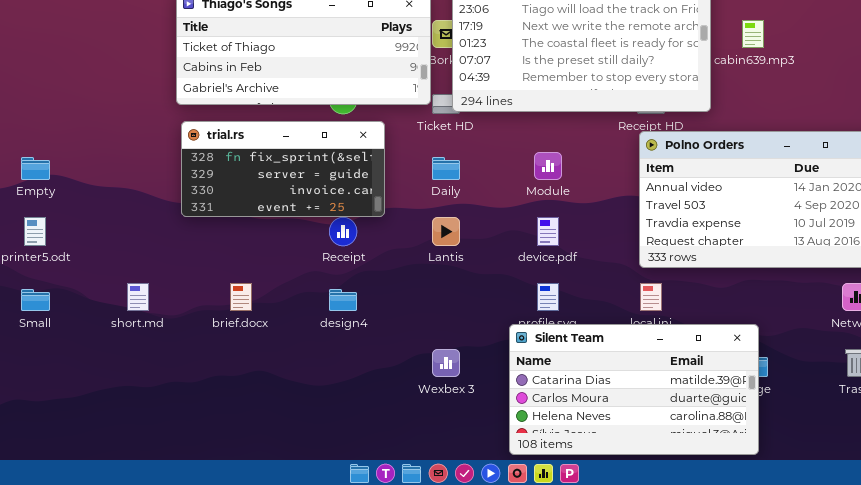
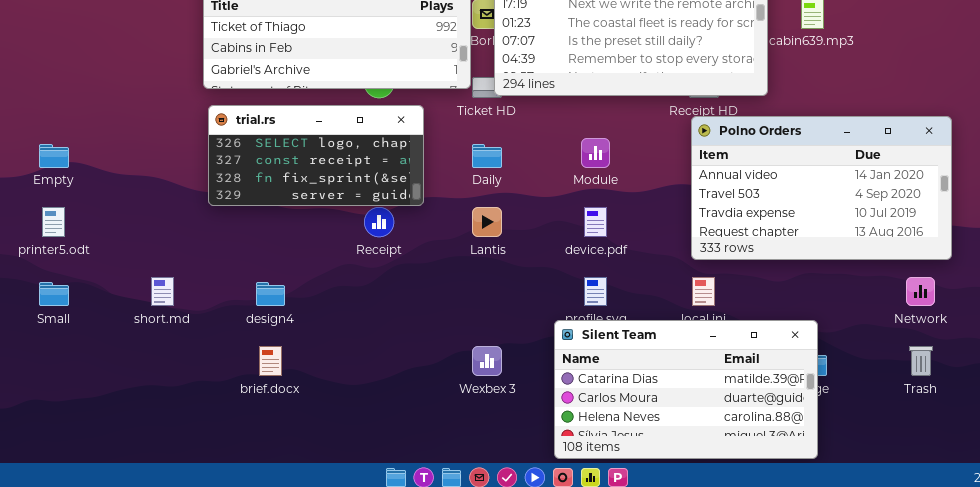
trial.rs: [181,121,385,217] -> [208,105,424,206], scrolled up 2 rows
brief.docx: [230,283,252,311] -> [259,346,282,376], moved
design4: [329,289,357,311] -> [256,282,285,306], moved

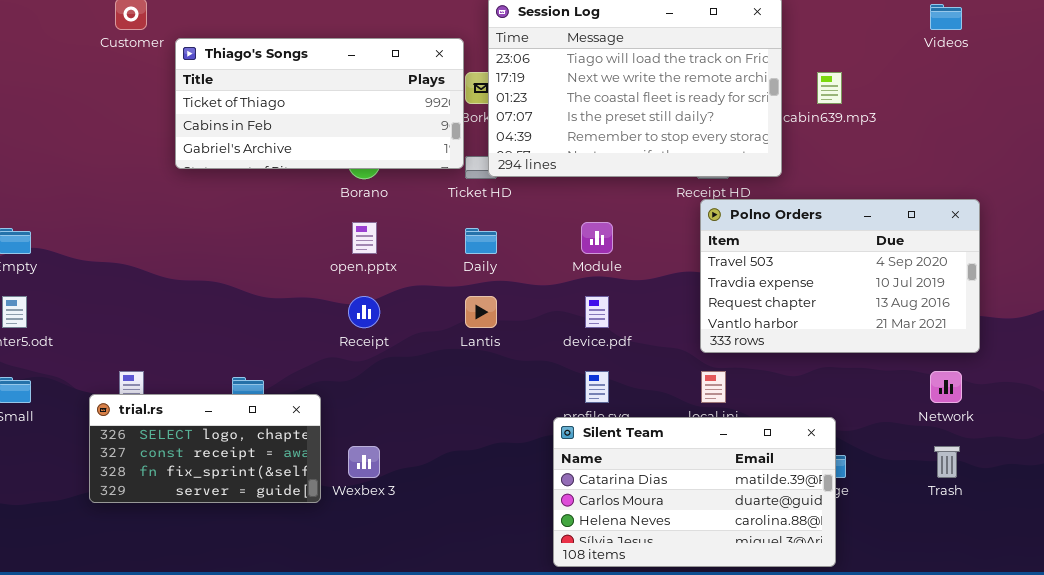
trial.rs: [208,105,424,206] -> [89,394,321,503], moved
Polno Orders: [691,116,952,260] -> [700,199,980,353], scrolled down 1 row
Wexbex 3: [472,346,502,376] -> [348,446,380,478], moved

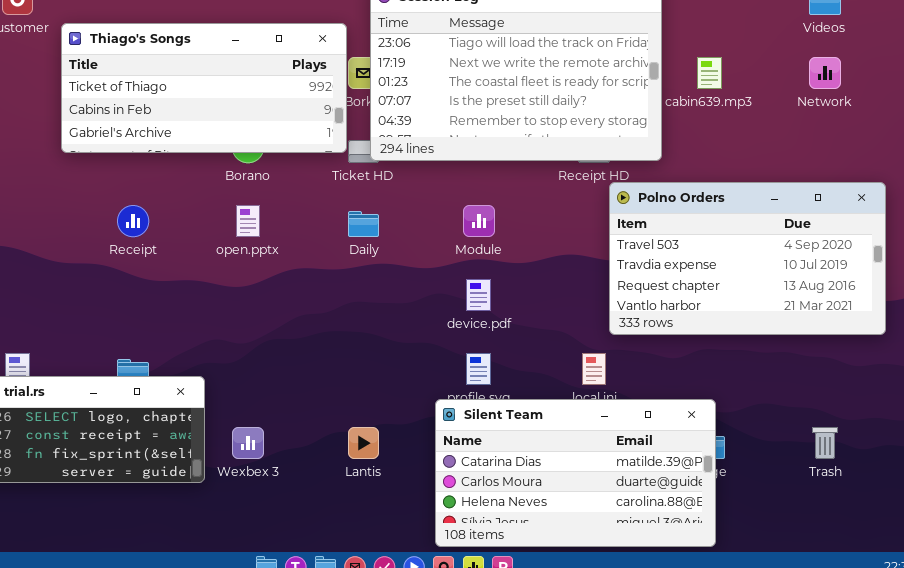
Polno Orders: [700,199,980,353] -> [609,182,886,335], moved
Receipt: [348,296,380,328] -> [117,205,149,237], moved
Lantis: [465,296,497,328] -> [348,427,379,459], moved
Network: [930,371,962,403] -> [809,57,841,89], moved

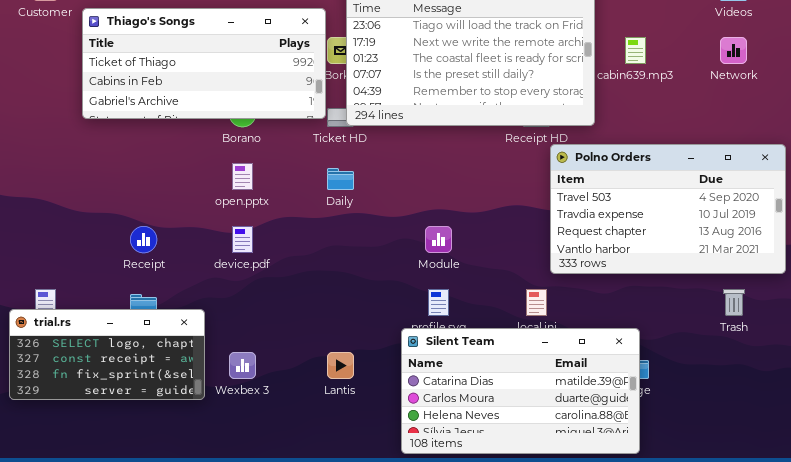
Receipt: [117,205,149,237] -> [130,226,157,253], moved
Module: [463,205,495,237] -> [425,226,452,253], moved
device.pdf: [466,279,491,311] -> [232,226,253,253], moved
Trash: [812,427,838,459] -> [723,289,745,316], moved

